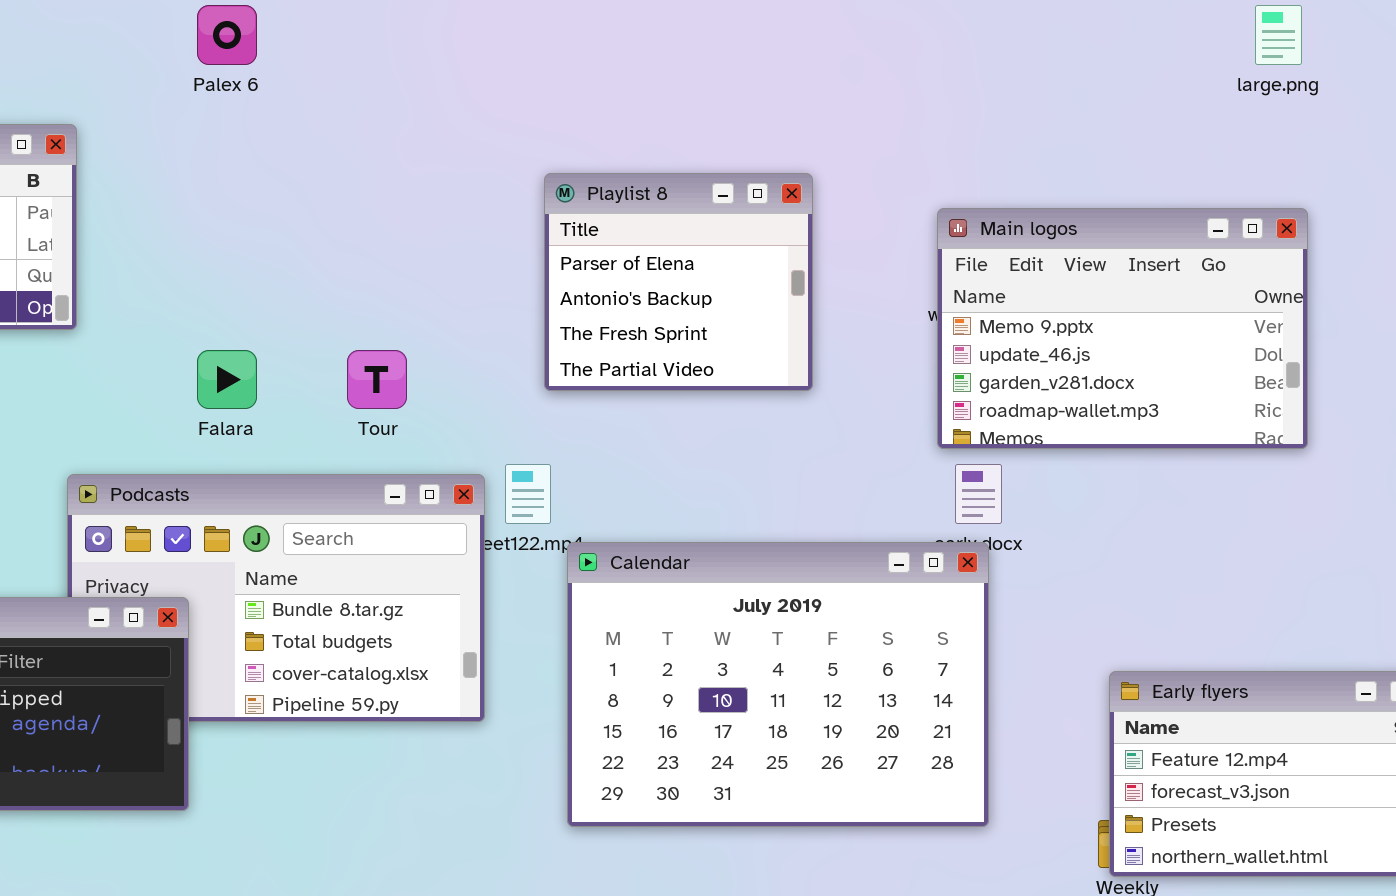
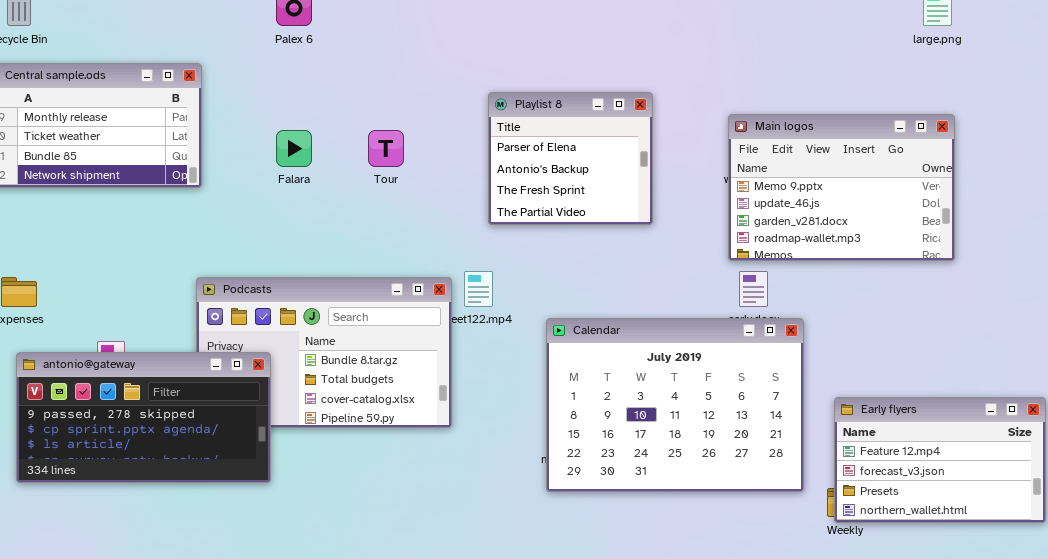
Falara: [197,350,257,409] -> [276,130,312,167], moved
Tour: [347,350,407,409] -> [368,130,404,167], moved
Calendar: [567,542,989,827] -> [546,318,804,492], moved

